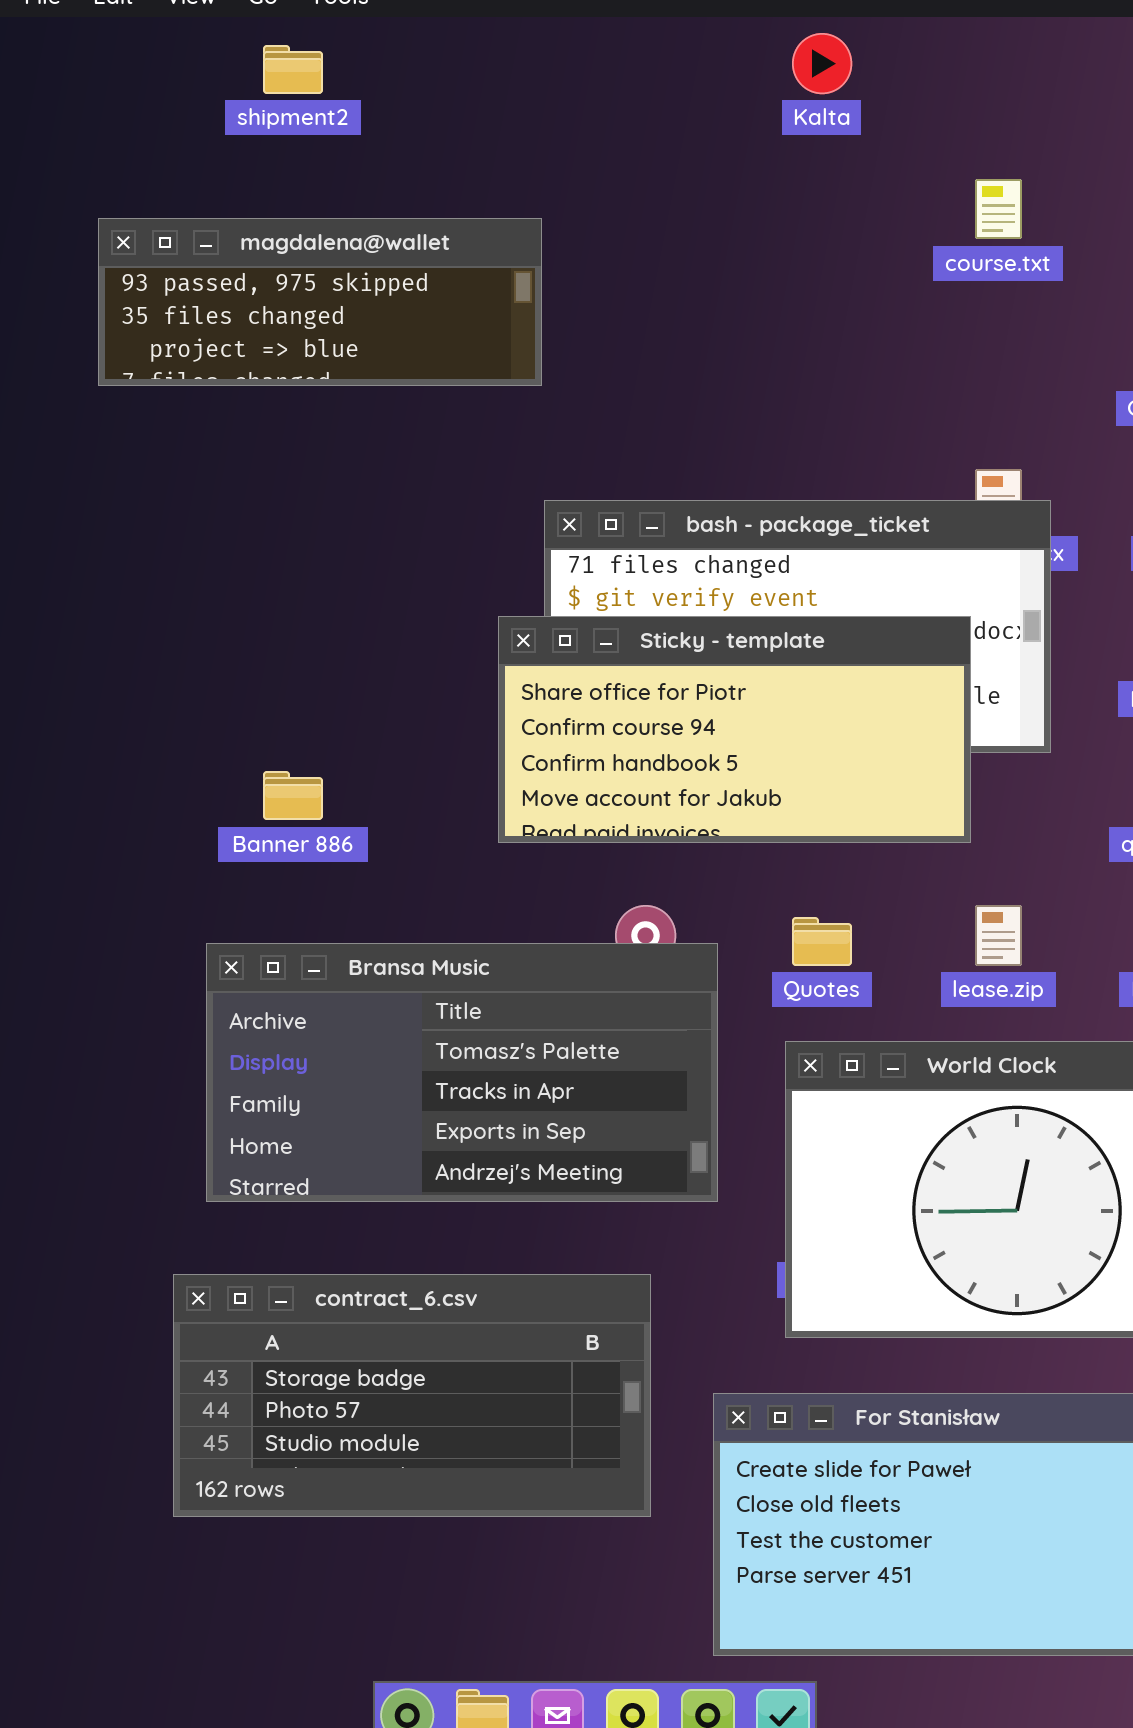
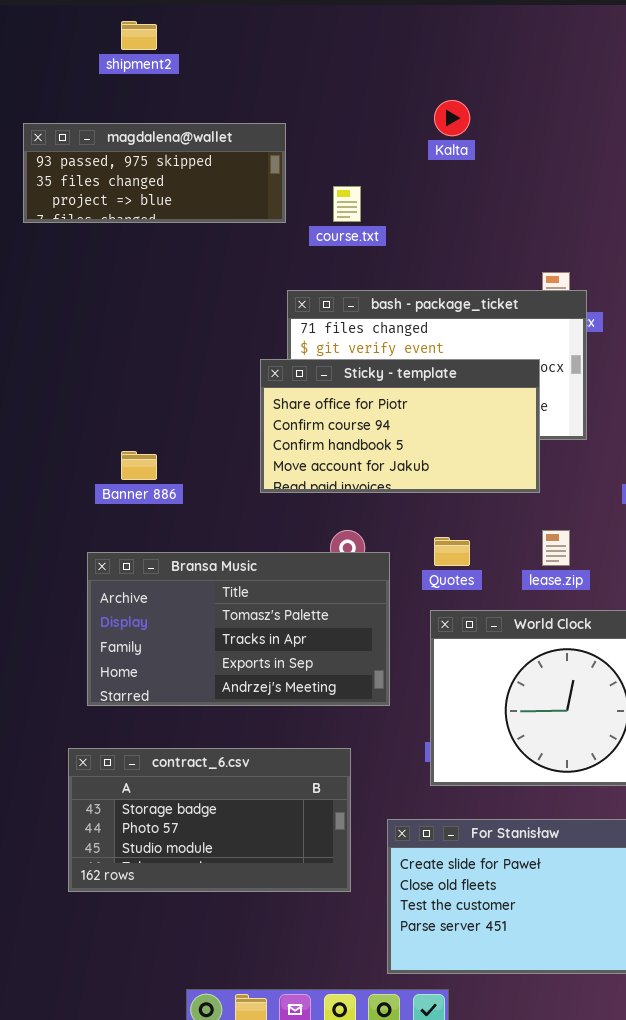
Kalta: [792,33,852,94] -> [434,100,470,136], moved
course.txt: [975,179,1022,239] -> [333,186,361,222], moved

